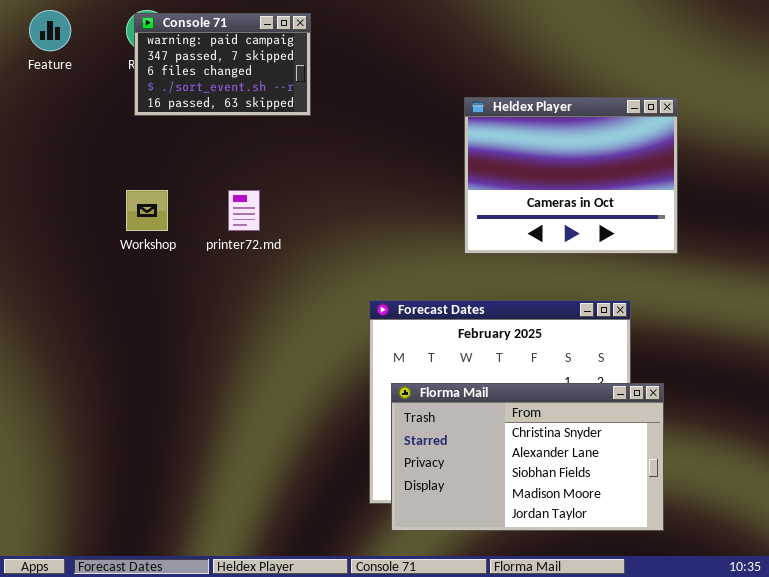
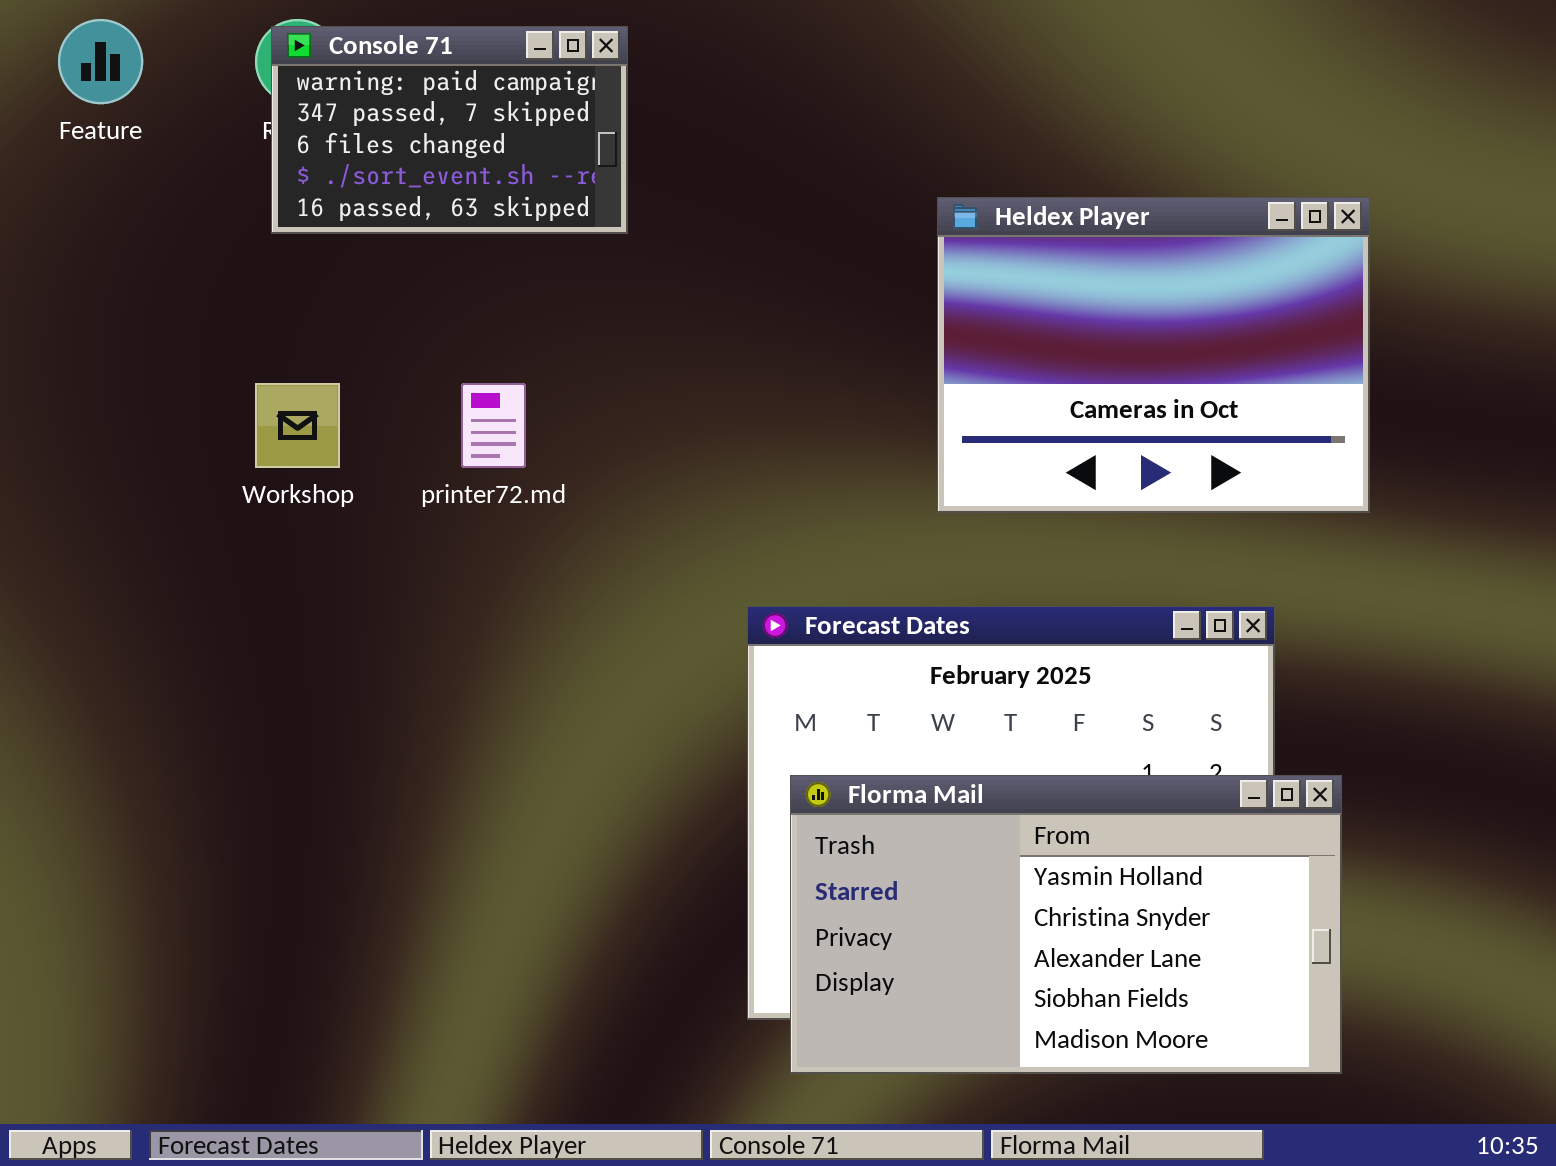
Florma Mail: [391,383,664,531] -> [790,775,1342,1074], scrolled up 1 row

